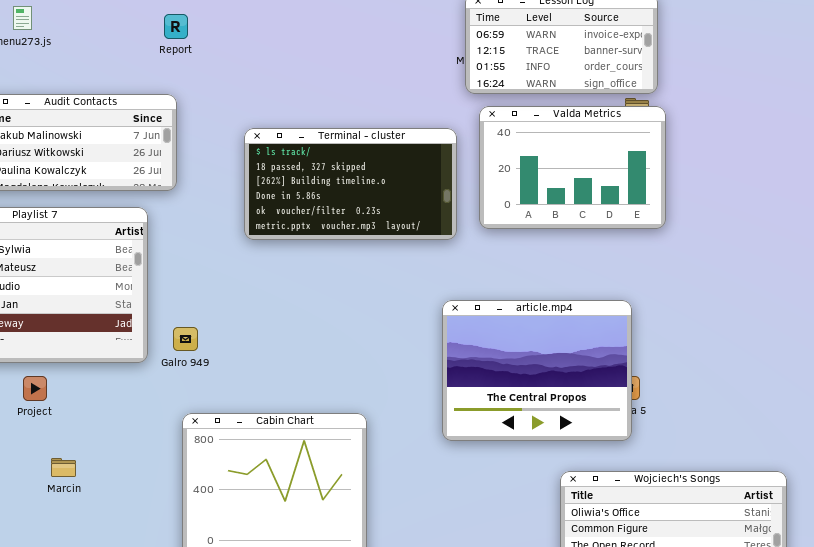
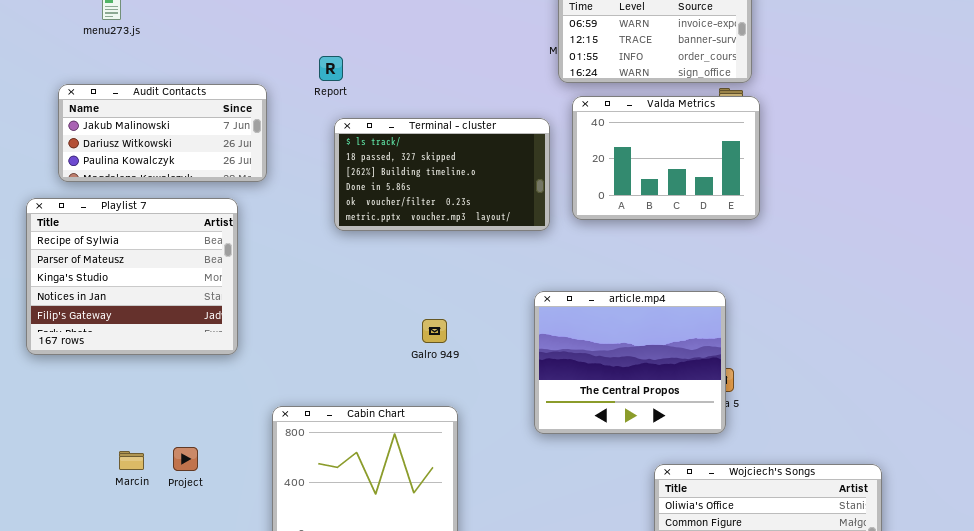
Report: [164,14,188,39] -> [319,56,343,81], moved
Galro 949: [173,327,198,351] -> [422,319,447,343], moved
Project: [23,376,47,401] -> [173,447,198,471], moved
Marcin: [51,458,76,477] -> [119,451,144,470], moved

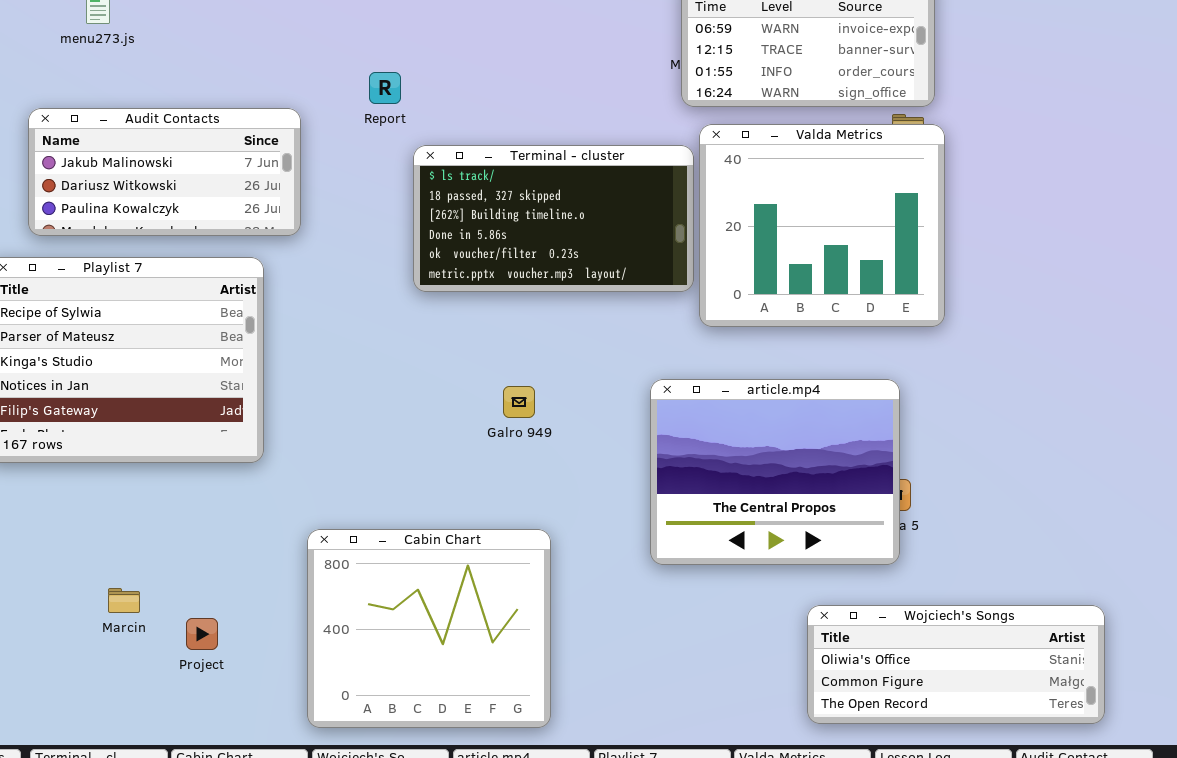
Valda Metrics: [572,96,760,220] -> [699,124,945,327], resized
Terminal - cluster: [334,118,550,231] -> [413,145,694,292], moved
Galro 949: [422,319,447,343] -> [503,386,535,418], moved
Project: [173,447,198,471] -> [186,618,218,650], moved

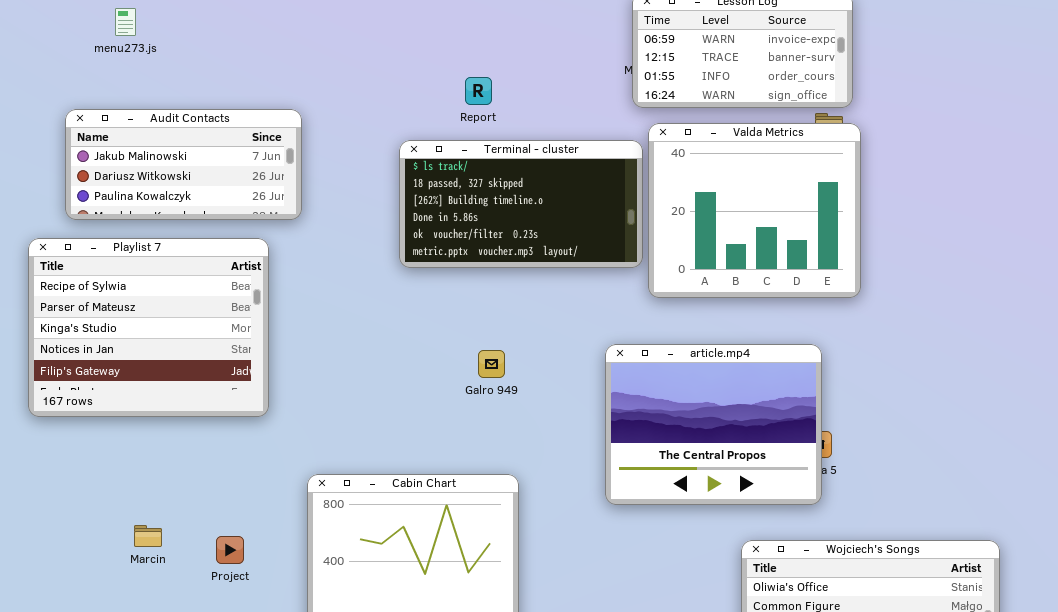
Report: [369,72,401,104] -> [465,77,492,105], moved
Project: [186,618,218,650] -> [216,536,244,564], moved

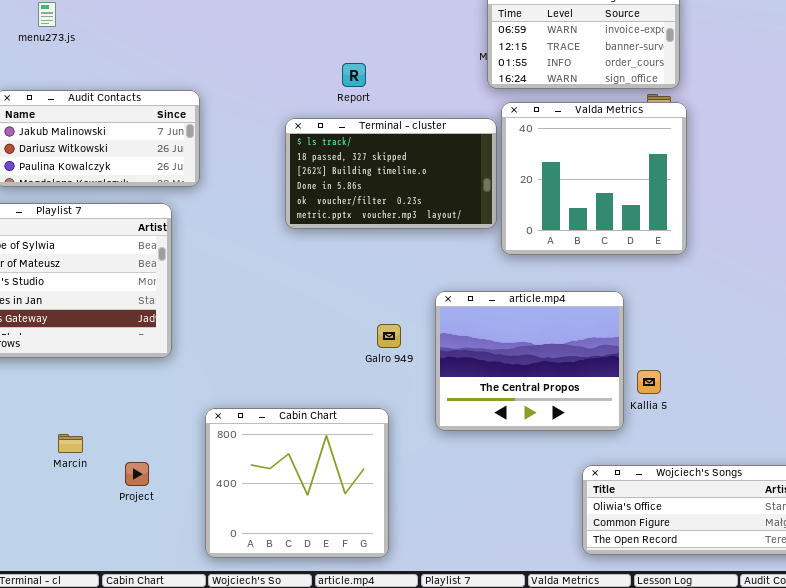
article.mp4: [605,344,822,505] -> [435,291,624,431], moved
Galro 949: [478,350,505,378] -> [377,324,401,348], moved
Marcin: [134,525,162,547] -> [58,434,83,453], moved

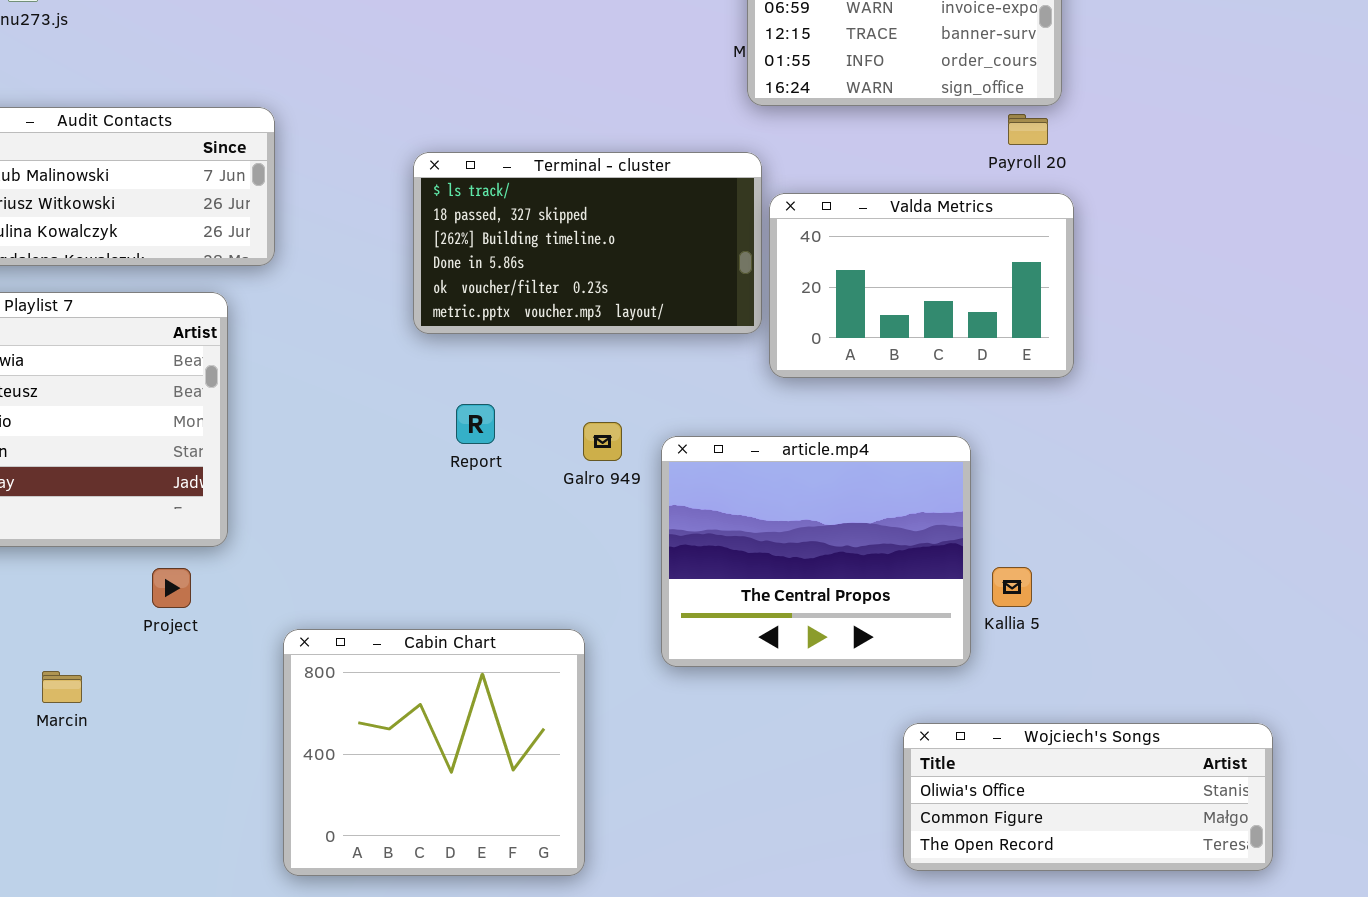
Report: [342,63,366,87] -> [456,404,495,444], moved
Valda Metrics: [501,102,687,255] -> [769,193,1074,378], resized
Galro 949: [377,324,401,348] -> [583,422,622,461], moved
Project: [125,462,149,486] -> [152,568,191,608], moved

